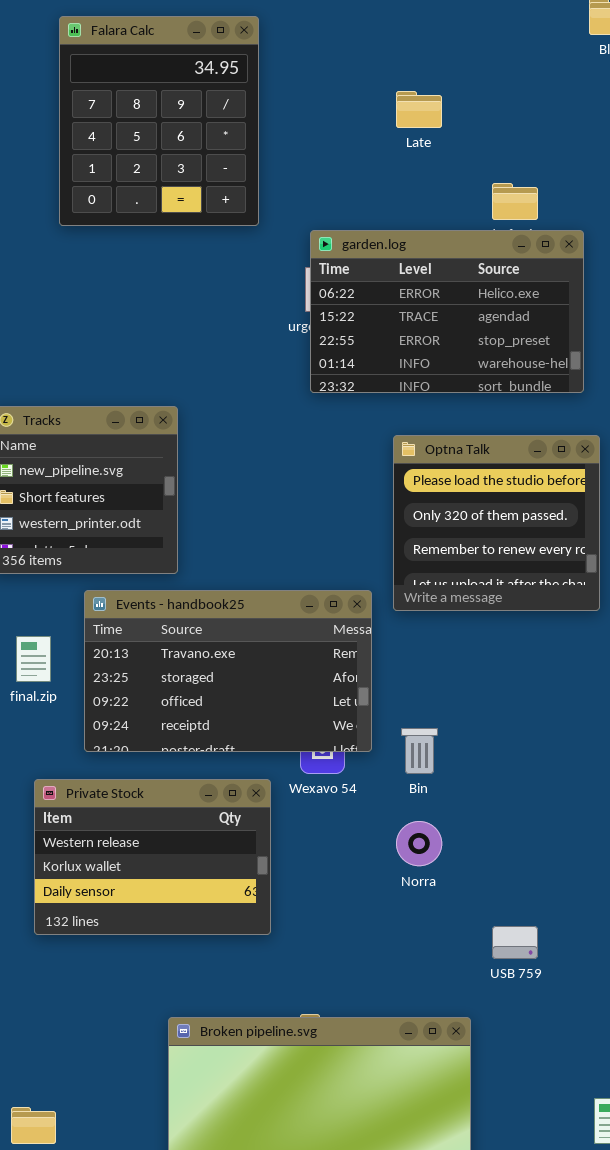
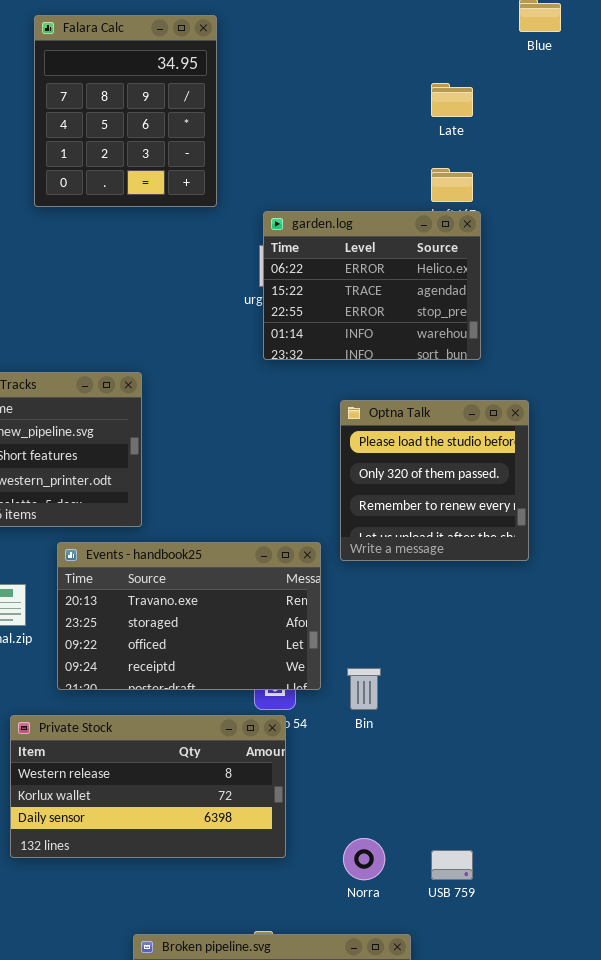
Late: [396,91,442,128] -> [431,83,473,117], moved
garden.log: [310,230,584,393] -> [263,211,481,360], resized
Private Stock: [34,779,271,935] -> [10,715,286,858], resized
Norra: [396,821,442,866] -> [343,838,385,880], moved

